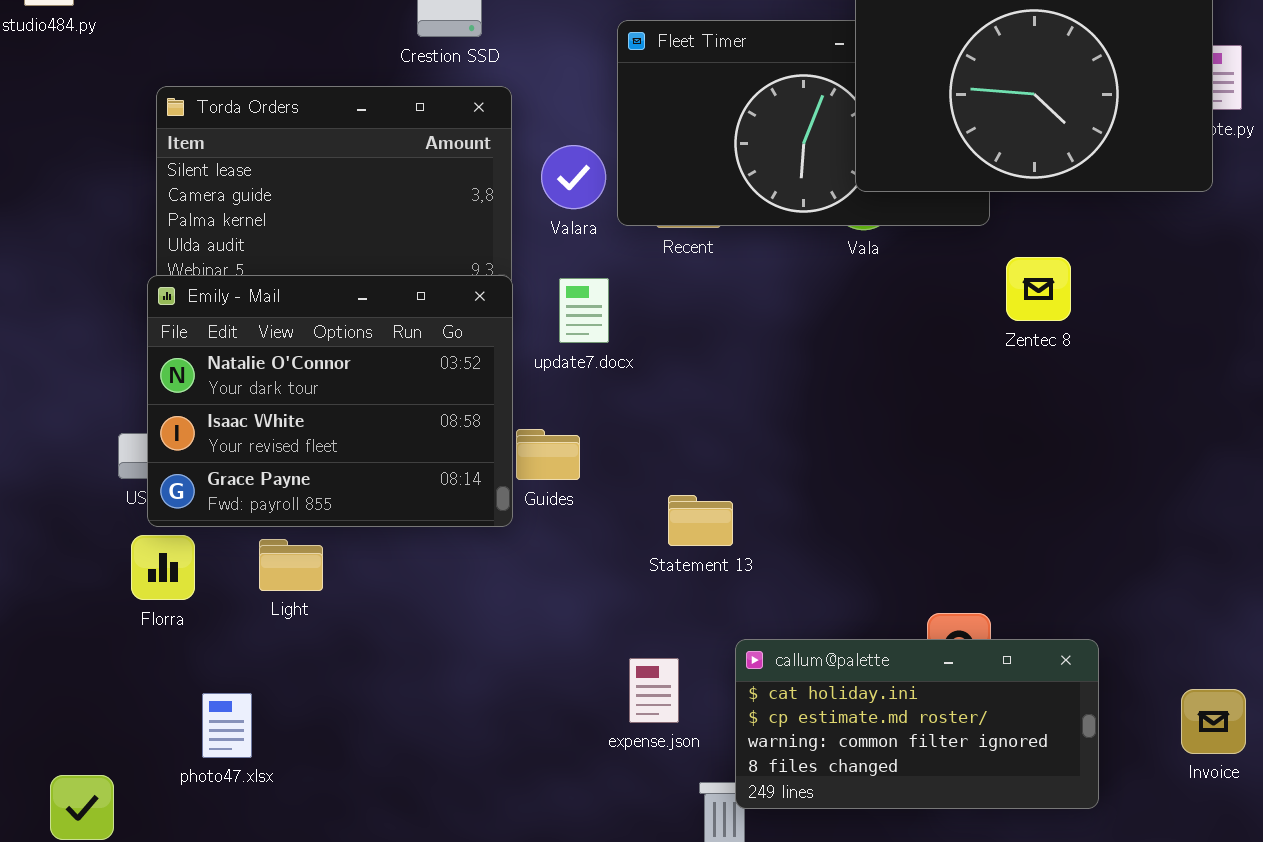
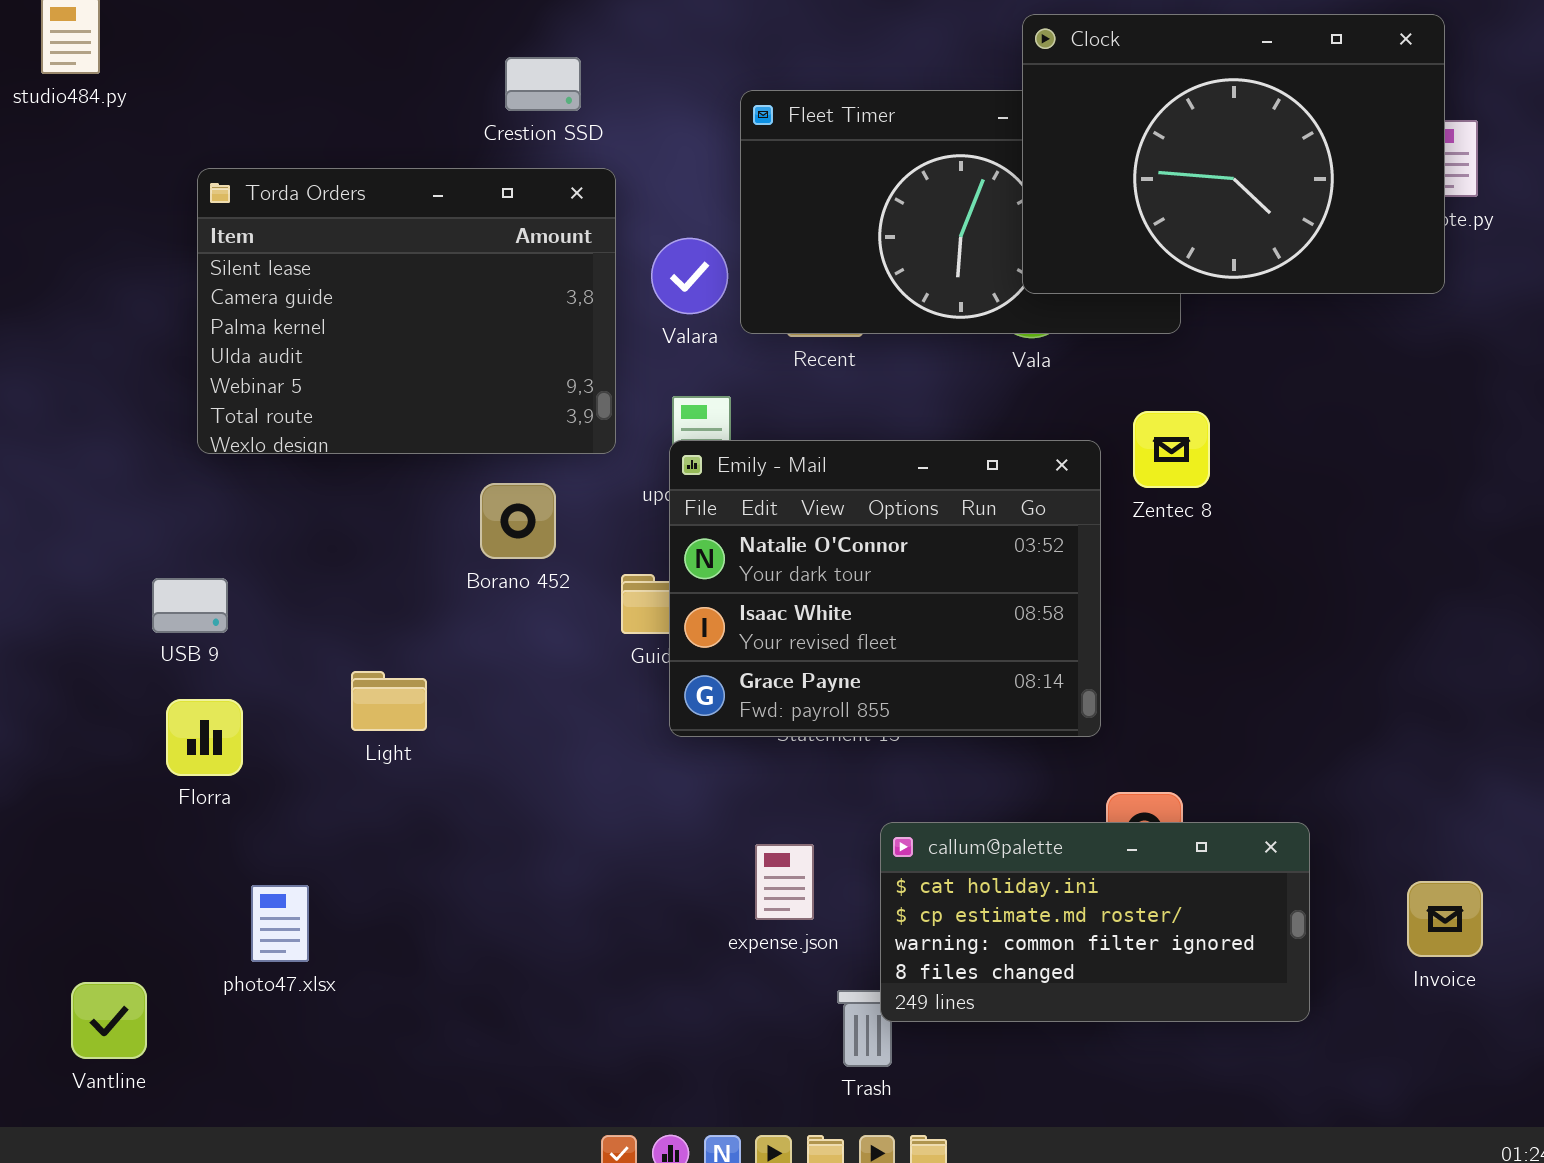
Zentec 8: [1006,257,1071,321] -> [1133,411,1210,488], moved
Emily - Mail: [147,275,513,527] -> [669,440,1101,737], moved
Light: [259,539,323,591] -> [351,671,427,731], moved

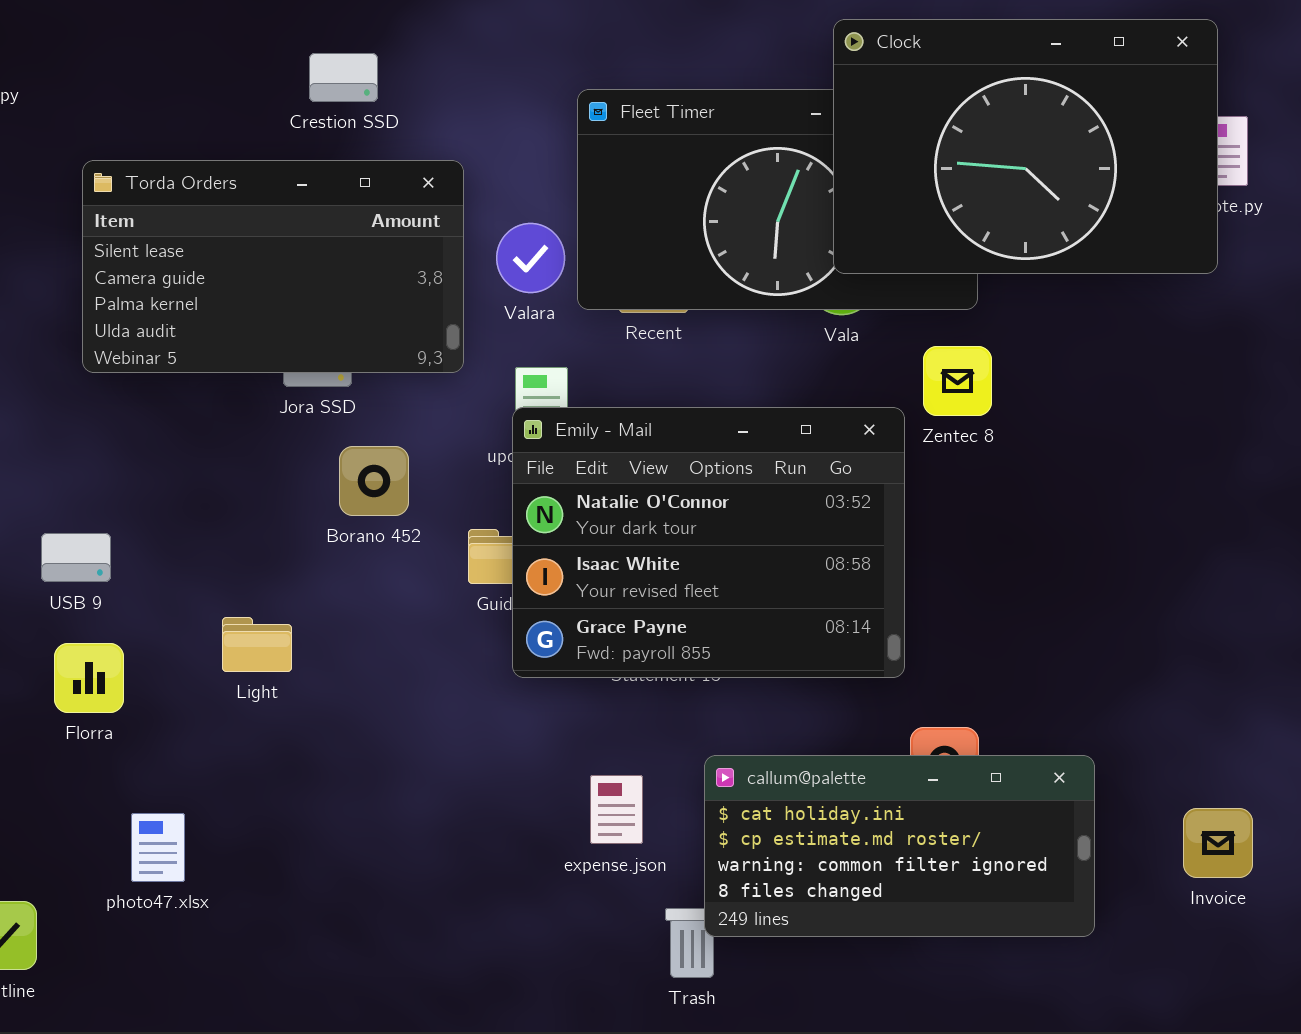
Crestion SSD: [505,57,581,111] -> [309,53,378,102], moved
Torda Orders: [197,168,616,454] -> [82,160,464,373], resized
Zentec 8: [1133,411,1210,488] -> [923,346,992,416], moved

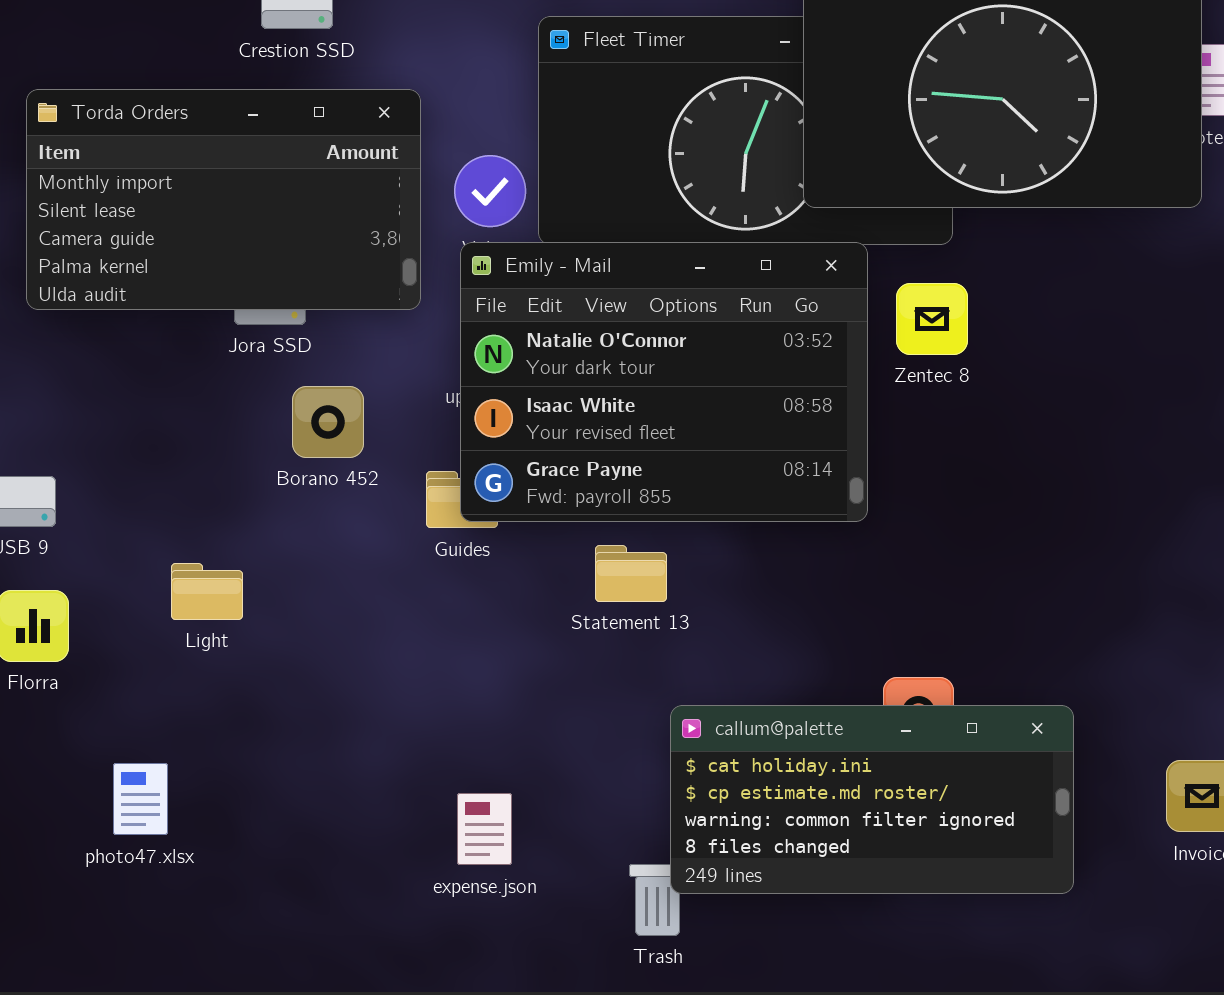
Torda Orders: [82,160,464,373] -> [26,89,421,310], scrolled up 1 row
Emily - Mail: [512,407,905,678] -> [460,242,868,522], moved
expense.json: [590,775,643,844] -> [457,793,512,865], moved
photo47.xlsx: [131,813,185,882] -> [113,763,168,835], moved

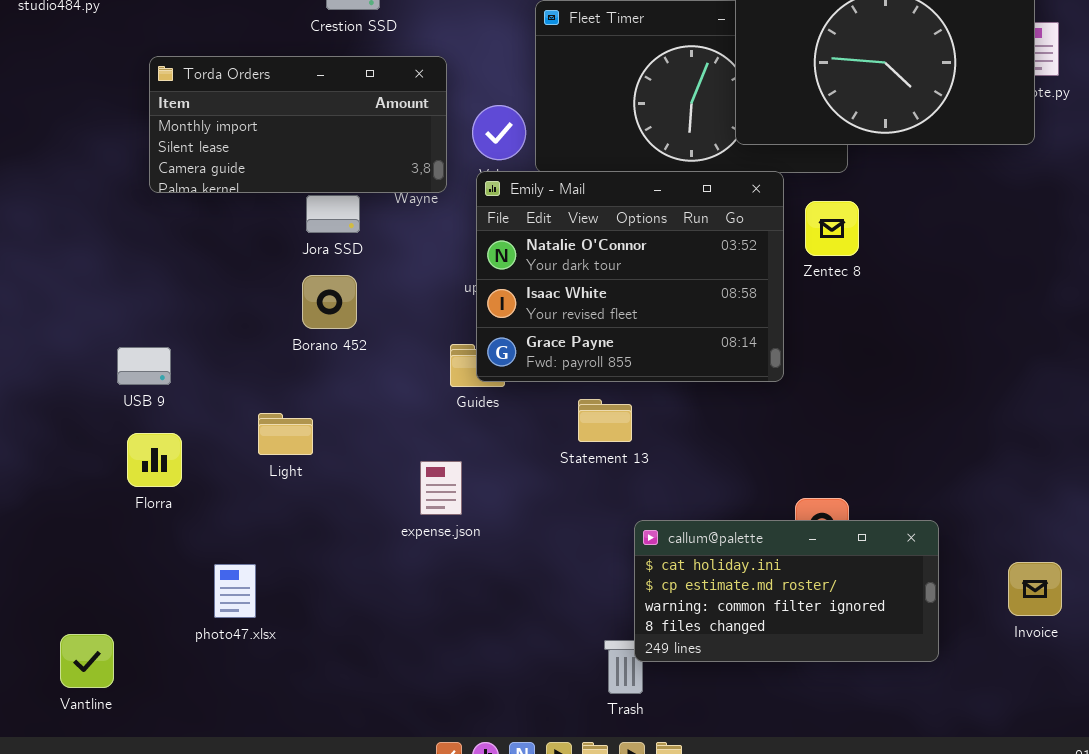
Torda Orders: [26,89,421,310] -> [149,56,447,193], resized
Borano 452: [292,386,364,458] -> [302,275,357,329], moved
expense.json: [457,793,512,865] -> [420,461,462,515], moved

